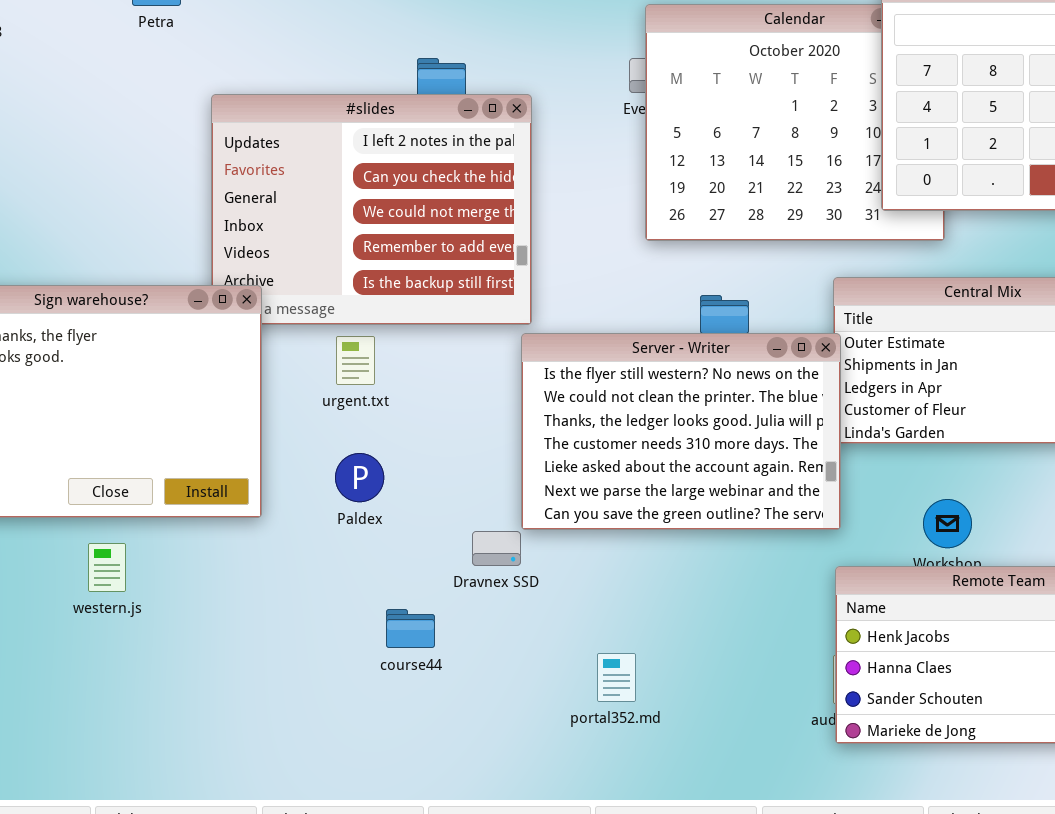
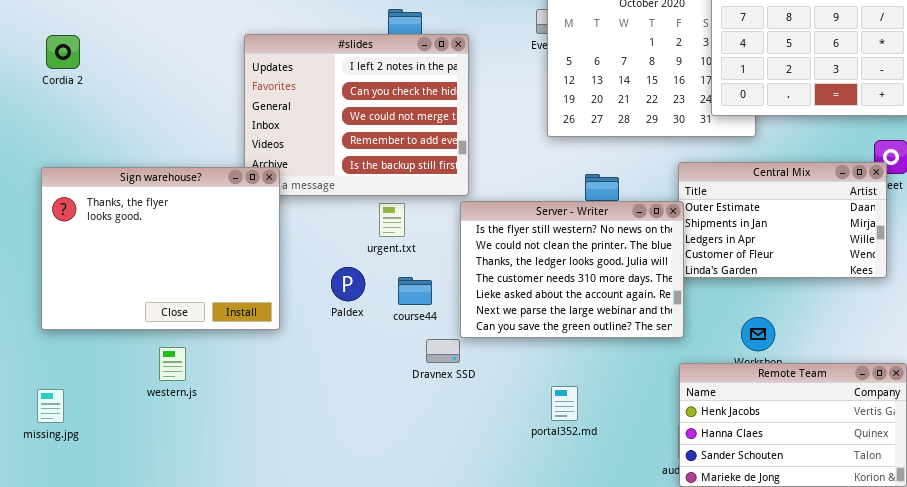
urgent.txt: [336,336,375,385] -> [379,203,405,237], moved
Paldex: [335,453,384,502] -> [331,267,365,301], moved
course44: [386,609,435,648] -> [398,277,432,305], moved
portal352.md: [597,653,636,702] -> [551,386,578,421], moved

